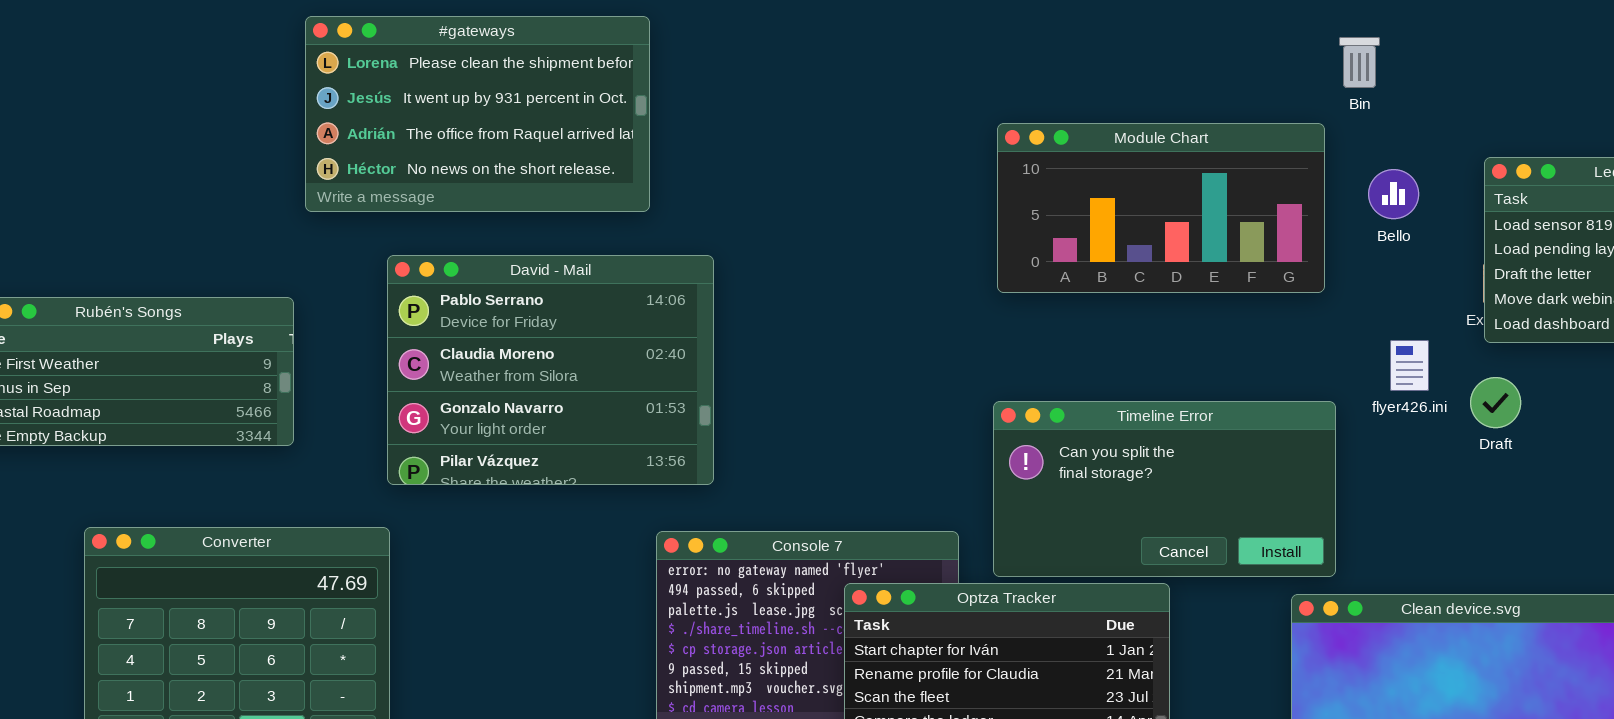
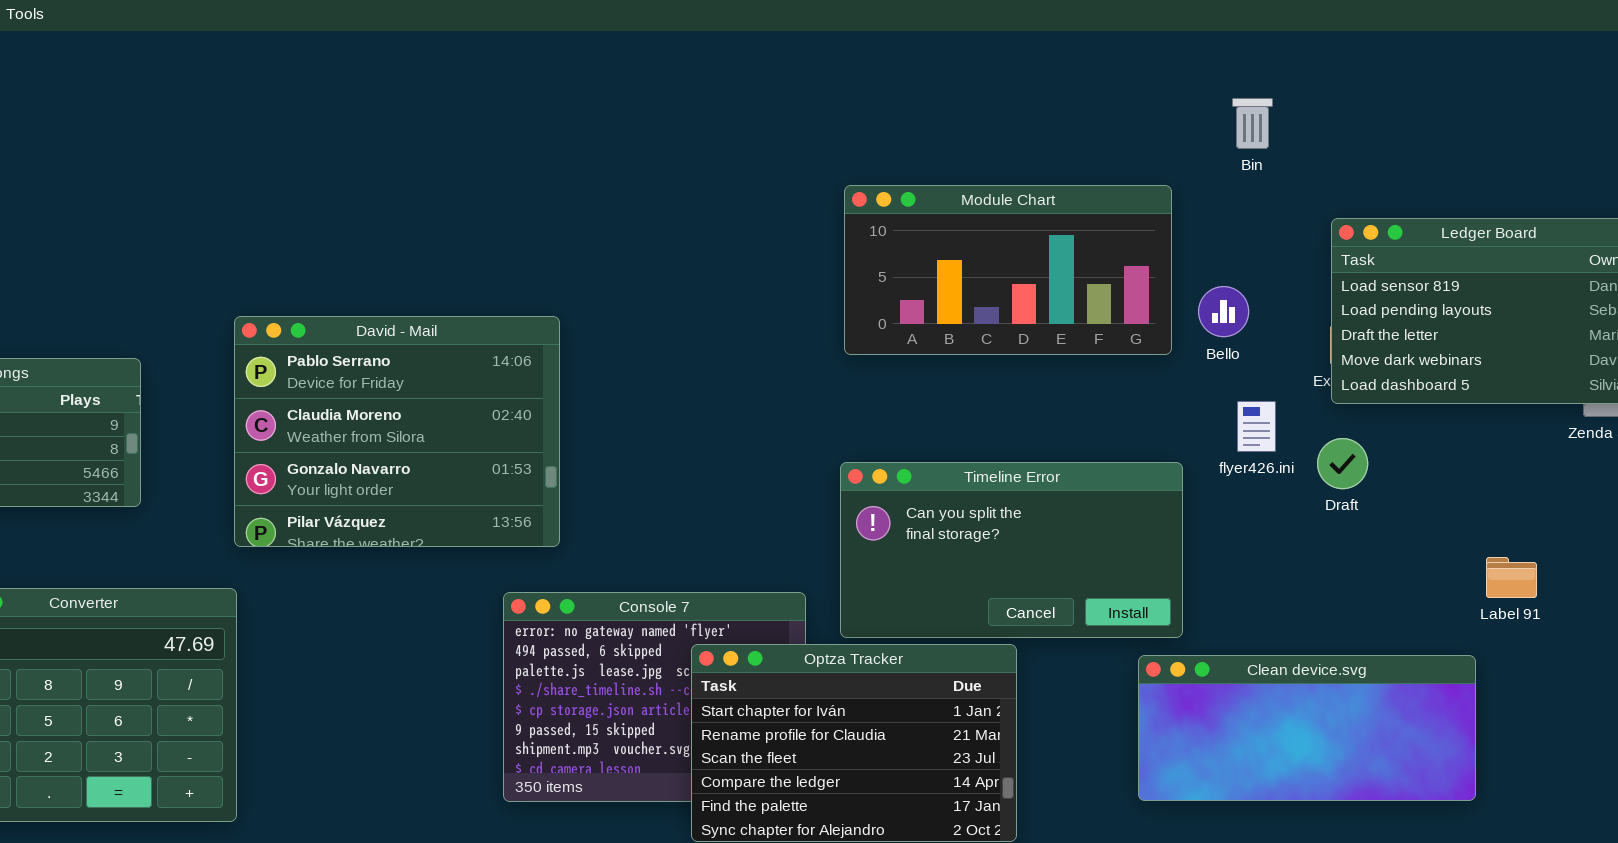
#gateways: [305,16,650,212] -> none, closed
Bin: [1339,37,1380,88] -> [1232,98,1273,149], moved
Bello: [1368,169,1419,219] -> [1198,286,1249,337], moved

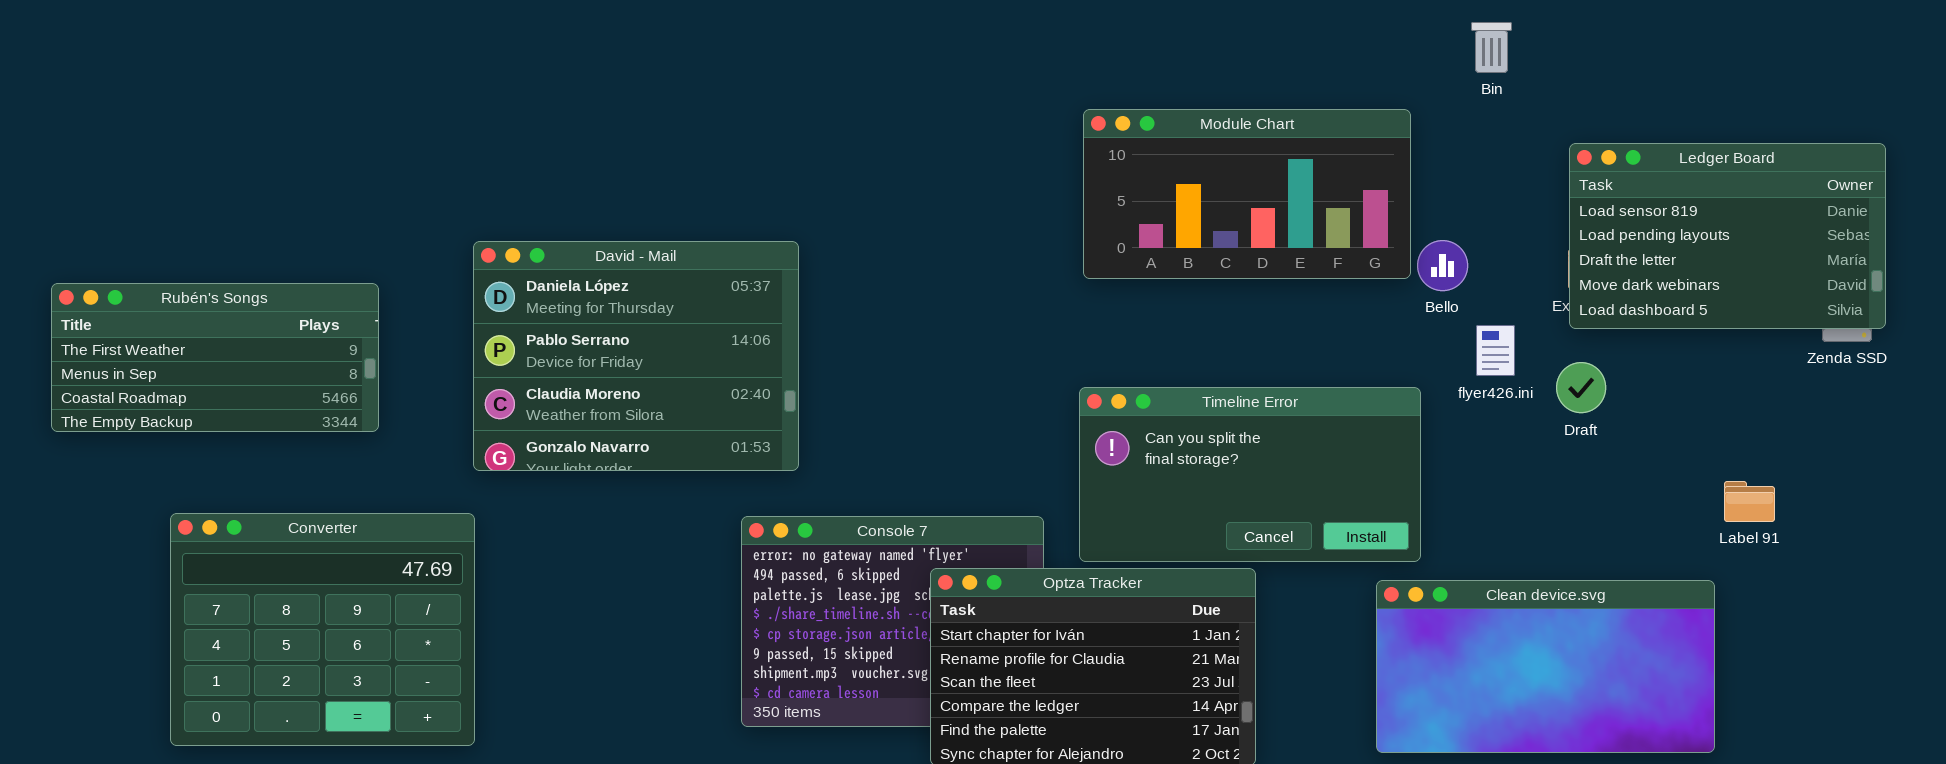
Bello: [1198,286,1249,337] -> [1417,240,1468,291], moved
David - Mail: [234,316,560,547] -> [473,241,799,471], scrolled up 1 row
Clean device.svg: [1138,655,1476,801] -> [1376,580,1715,753], resized

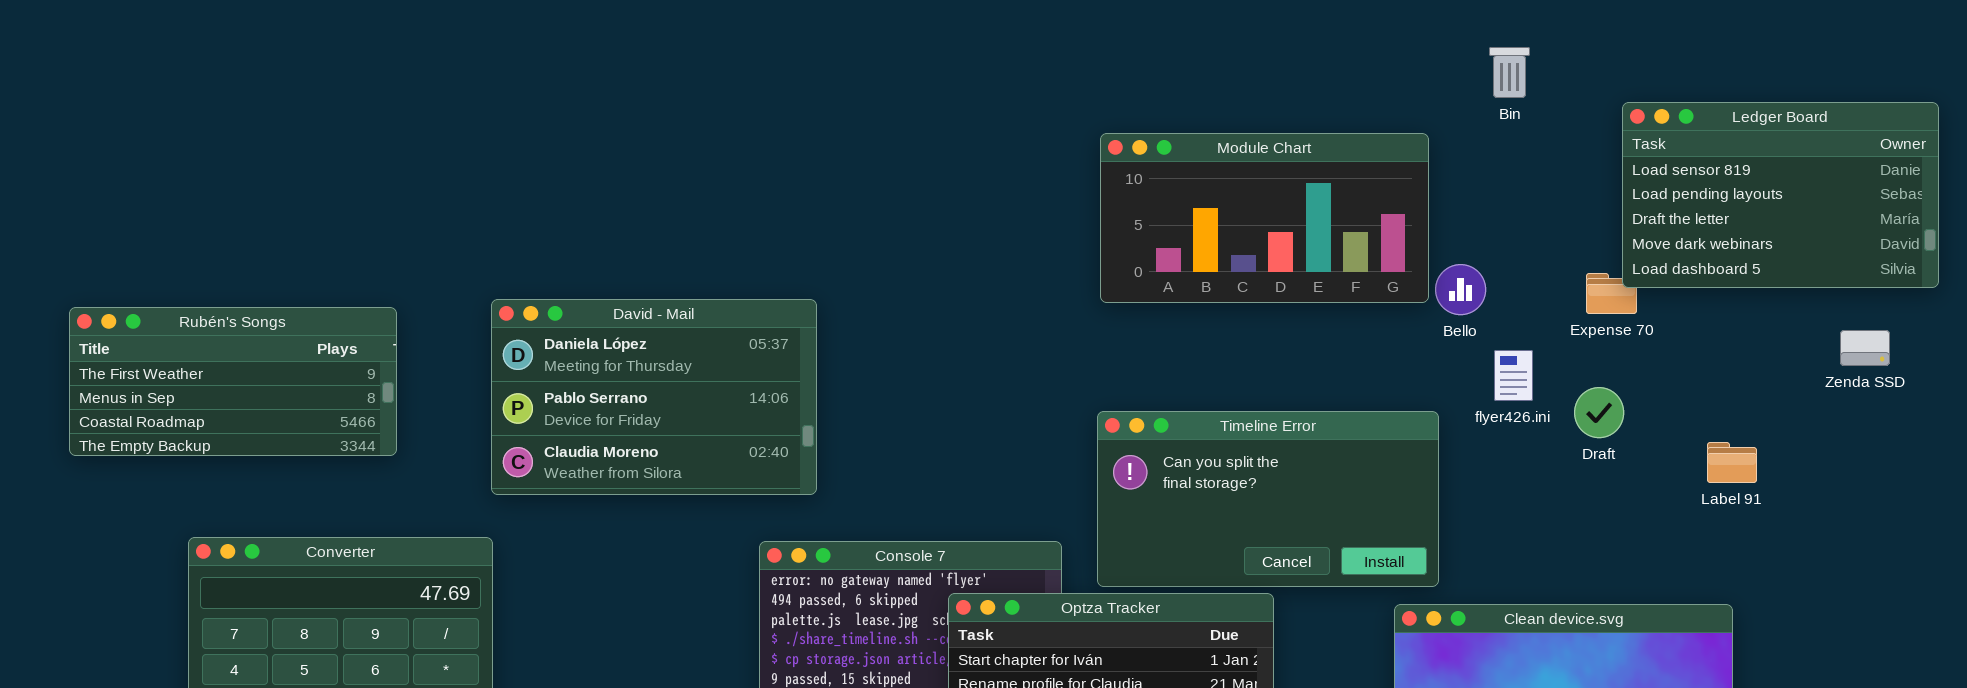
Ledger Board: [1569,143,1886,329] -> [1622,102,1939,288], moved
David - Mail: [473,241,799,471] -> [491,299,817,495], resized
Label 91: [1724,481,1775,522] -> [1707,442,1757,483], moved

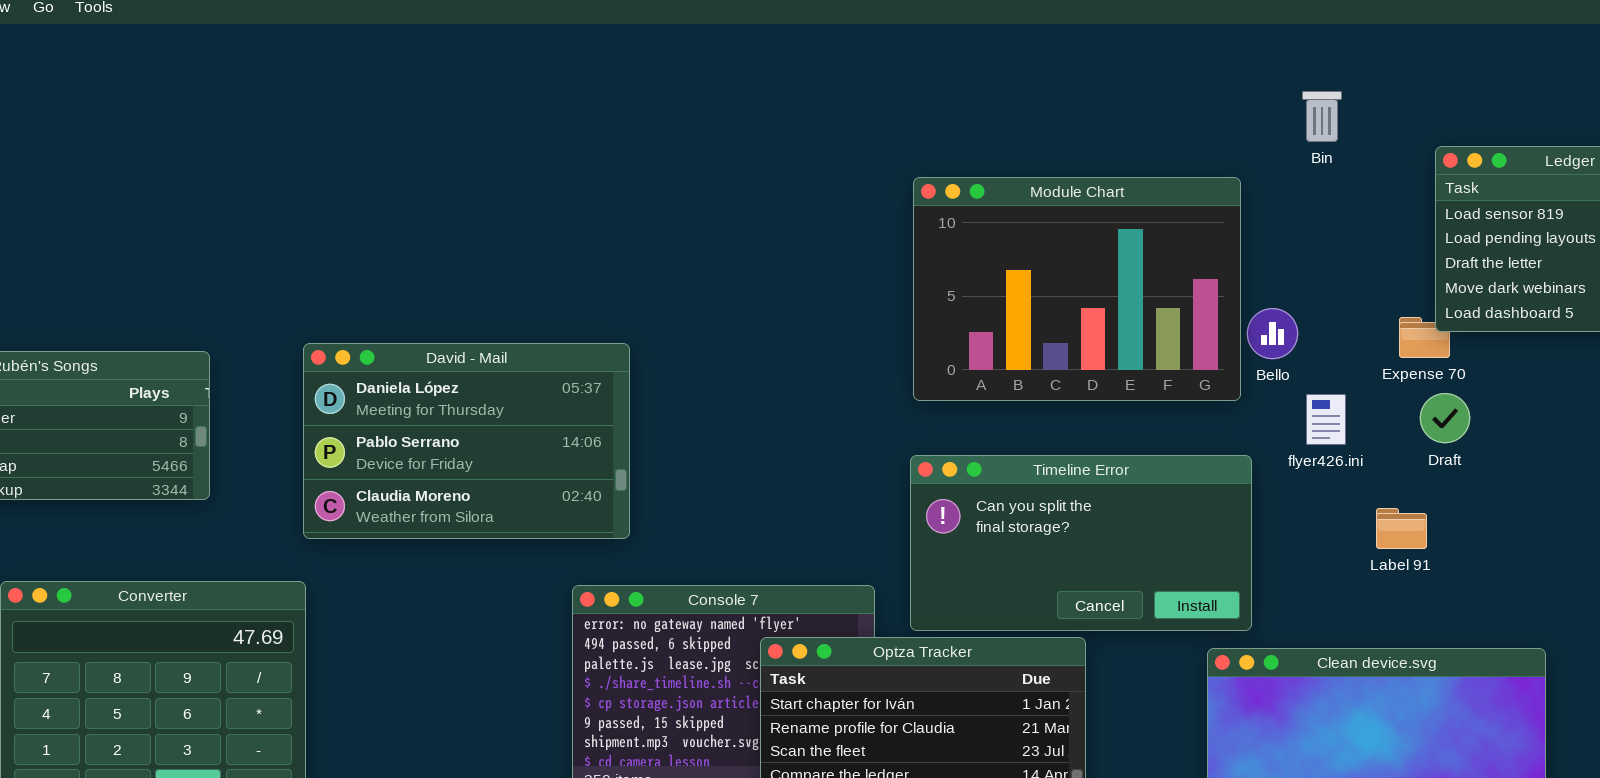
Module Chart: [1100,133,1429,303] -> [913,177,1241,401], resized
Draft: [1574,387,1624,438] -> [1420,393,1470,443], moved
Label 91: [1707,442,1757,483] -> [1376,508,1427,549], moved

